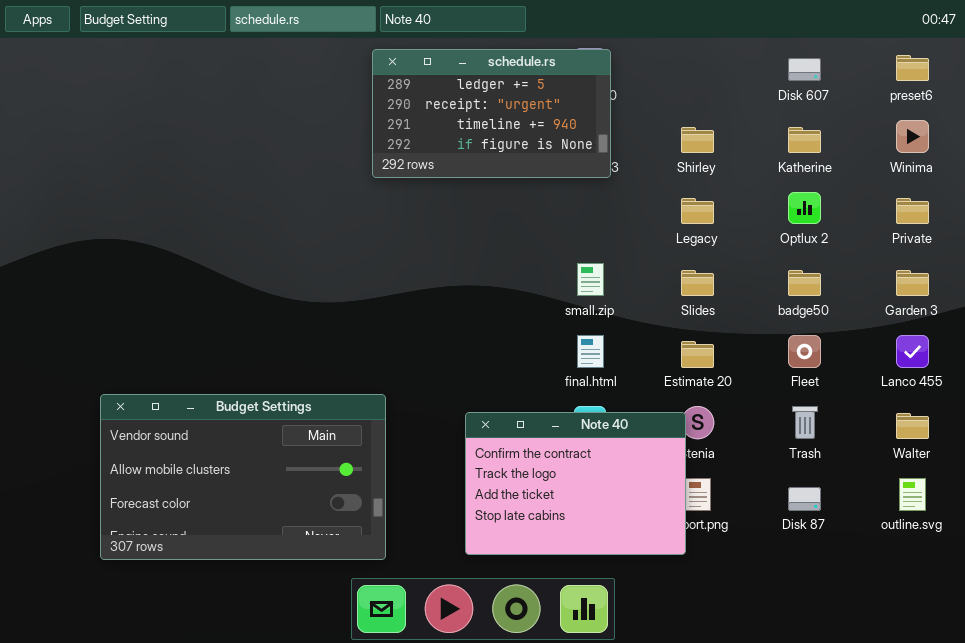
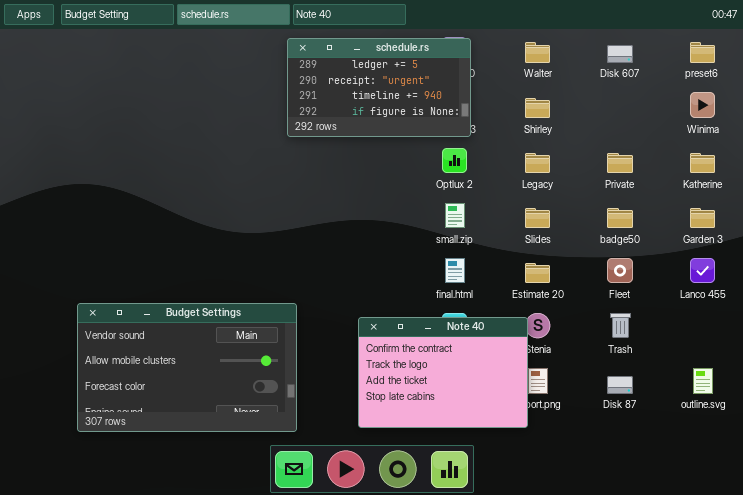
Katherine: [788,127,821,153] -> [690,153,715,173], moved
Optlux 2: [788,192,821,224] -> [442,148,467,173], moved
Private: [896,198,929,224] -> [607,153,633,173], moved
Walter: [896,413,929,439] -> [525,42,550,63], moved

